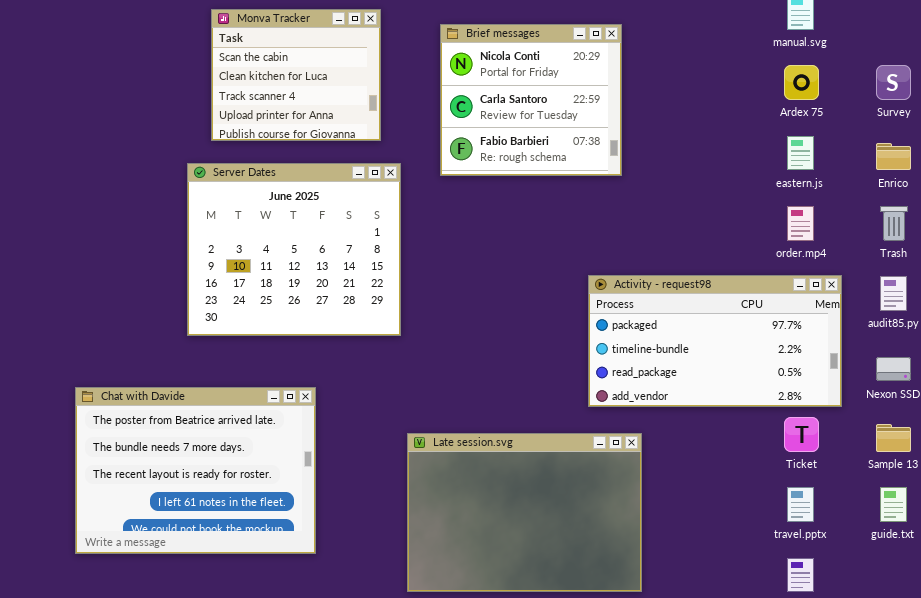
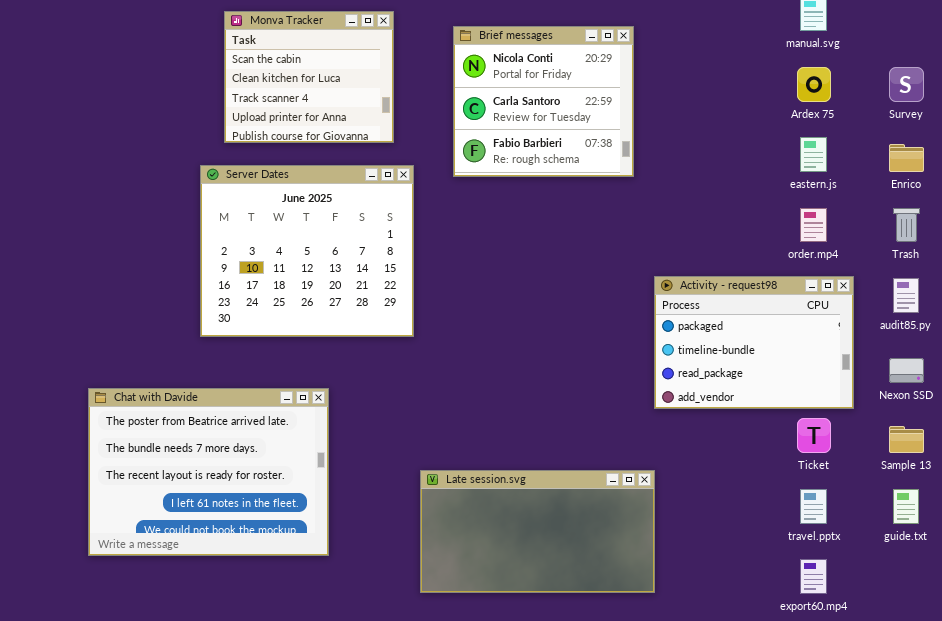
Activity - request98: [588,275,842,407] -> [654,276,854,409], resized
Late session.svg: [407,433,642,592] -> [420,470,655,593], resized

